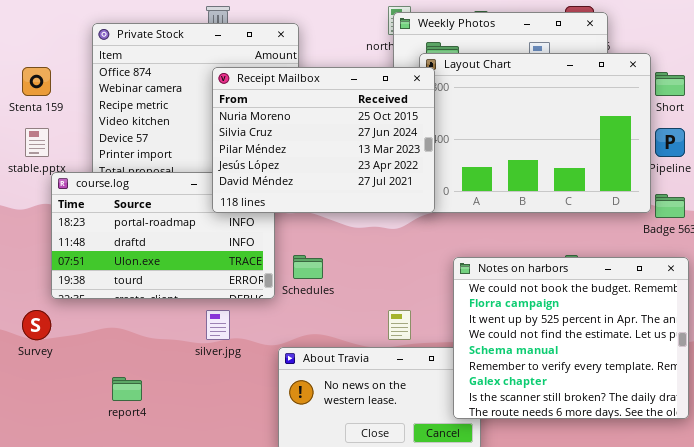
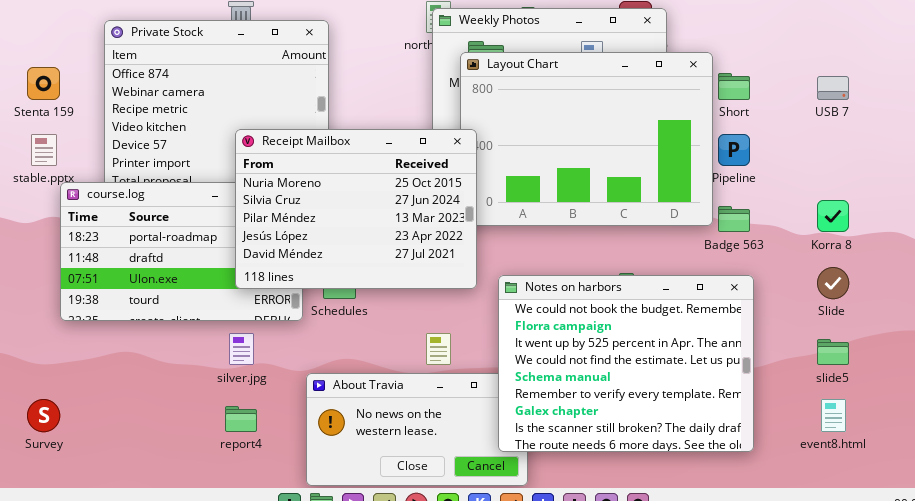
Receipt Mailbox: [212,67,435,213] -> [235,129,477,289], moved
Survey: [22,310,51,340] -> [27,399,60,432], moved
report4: [112,377,142,401] -> [225,406,257,432], moved

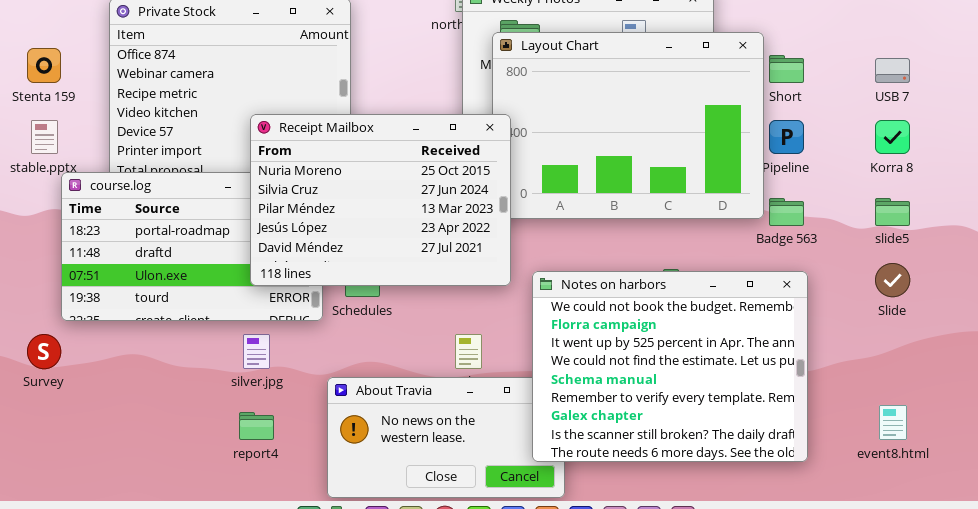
Korra 8: [817,200,849,232] -> [875,120,910,154], moved
slide5: [817,339,849,365] -> [875,198,910,226], moved
Survey: [27,399,60,432] -> [27,334,61,369], moved

